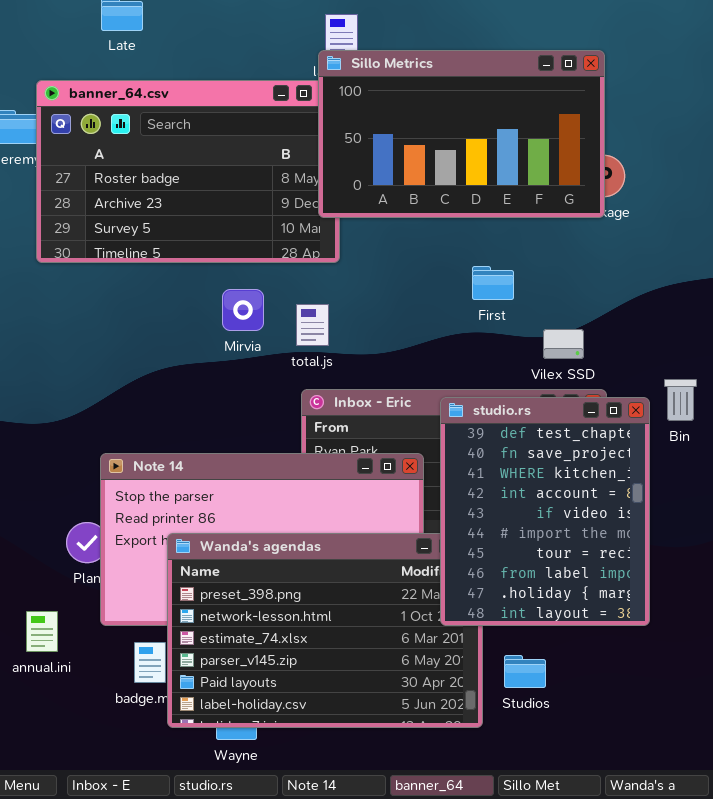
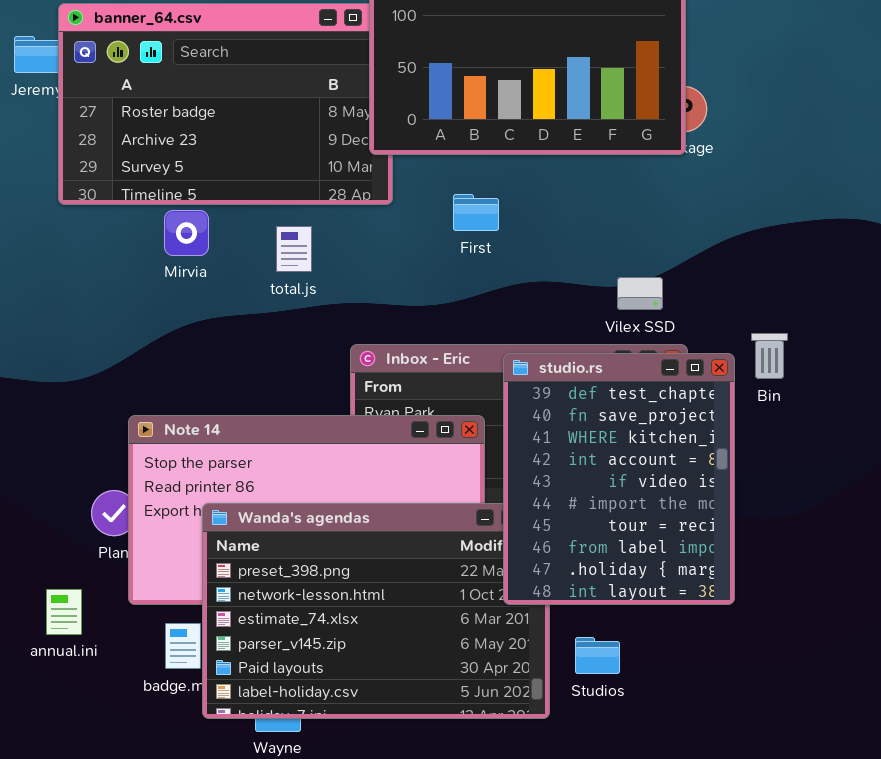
First: [472,266,514,300] -> [453,194,499,231], moved
Mirvia: [222,289,264,331] -> [164,210,209,256], moved
total.js: [296,304,329,346] -> [276,226,312,272], moved

